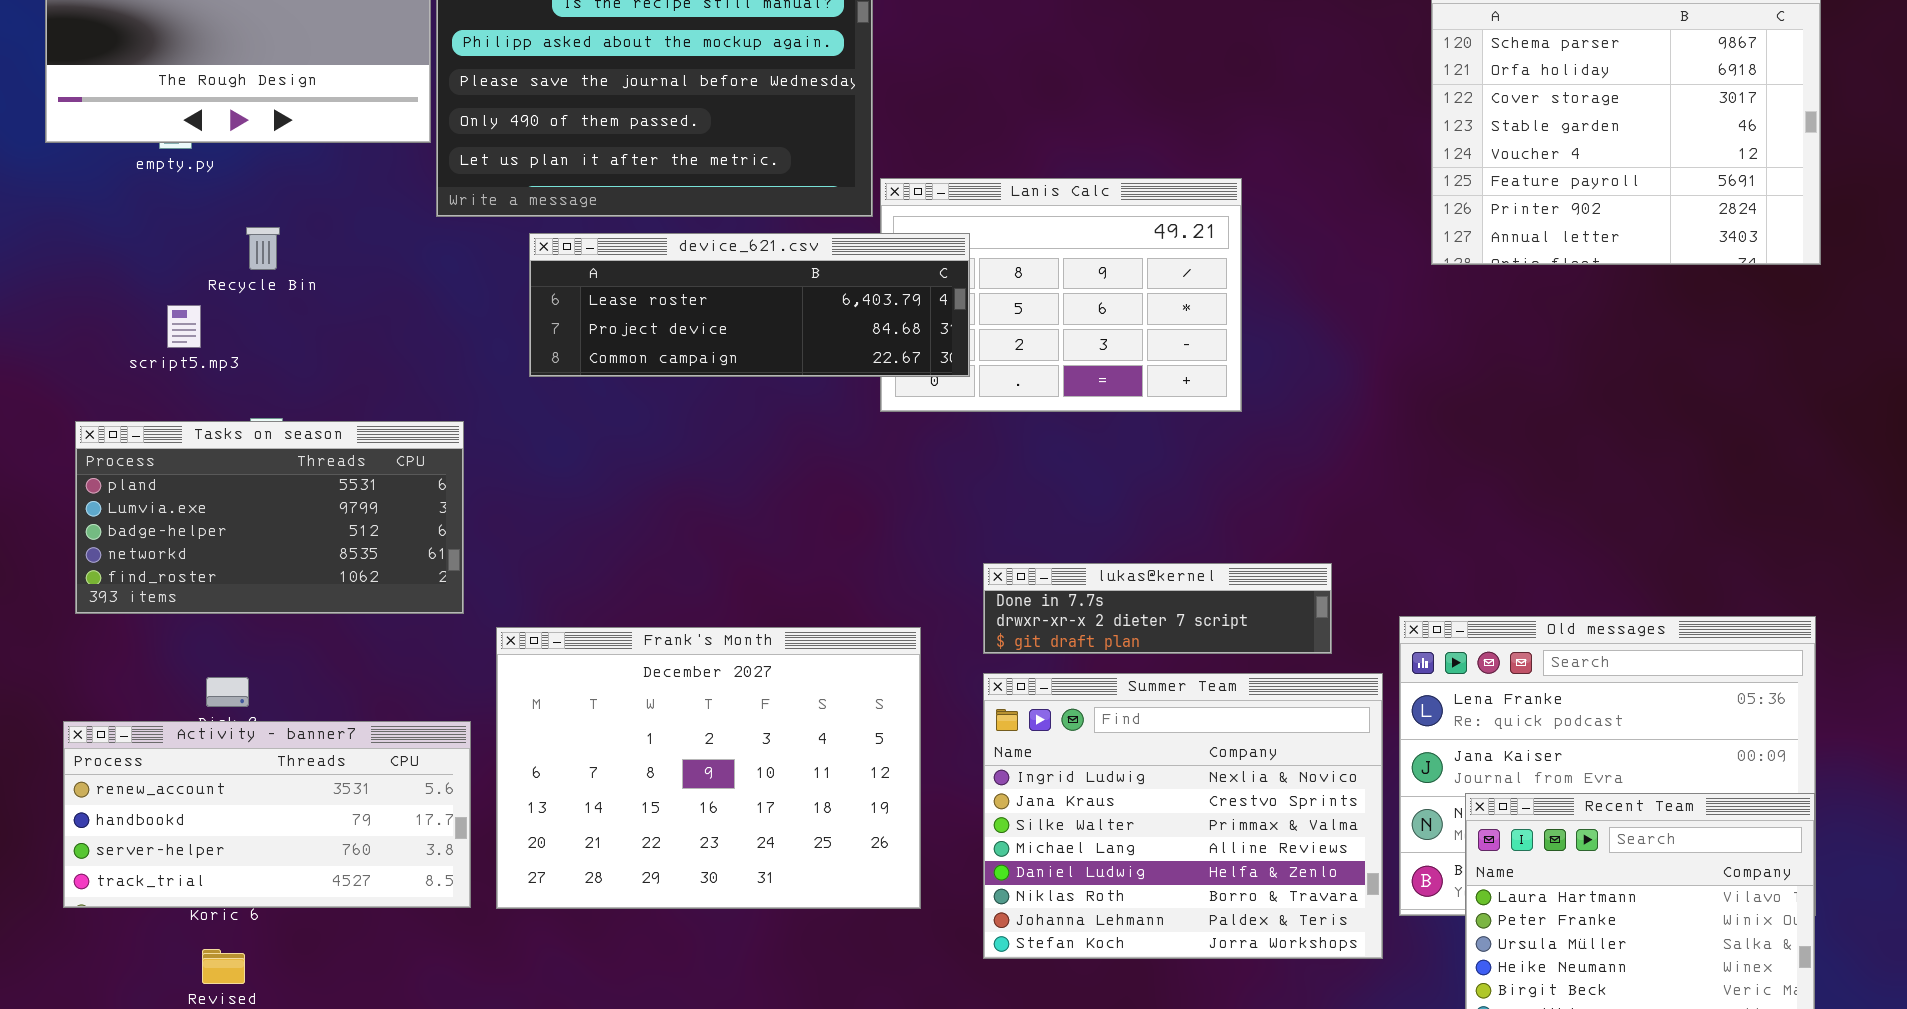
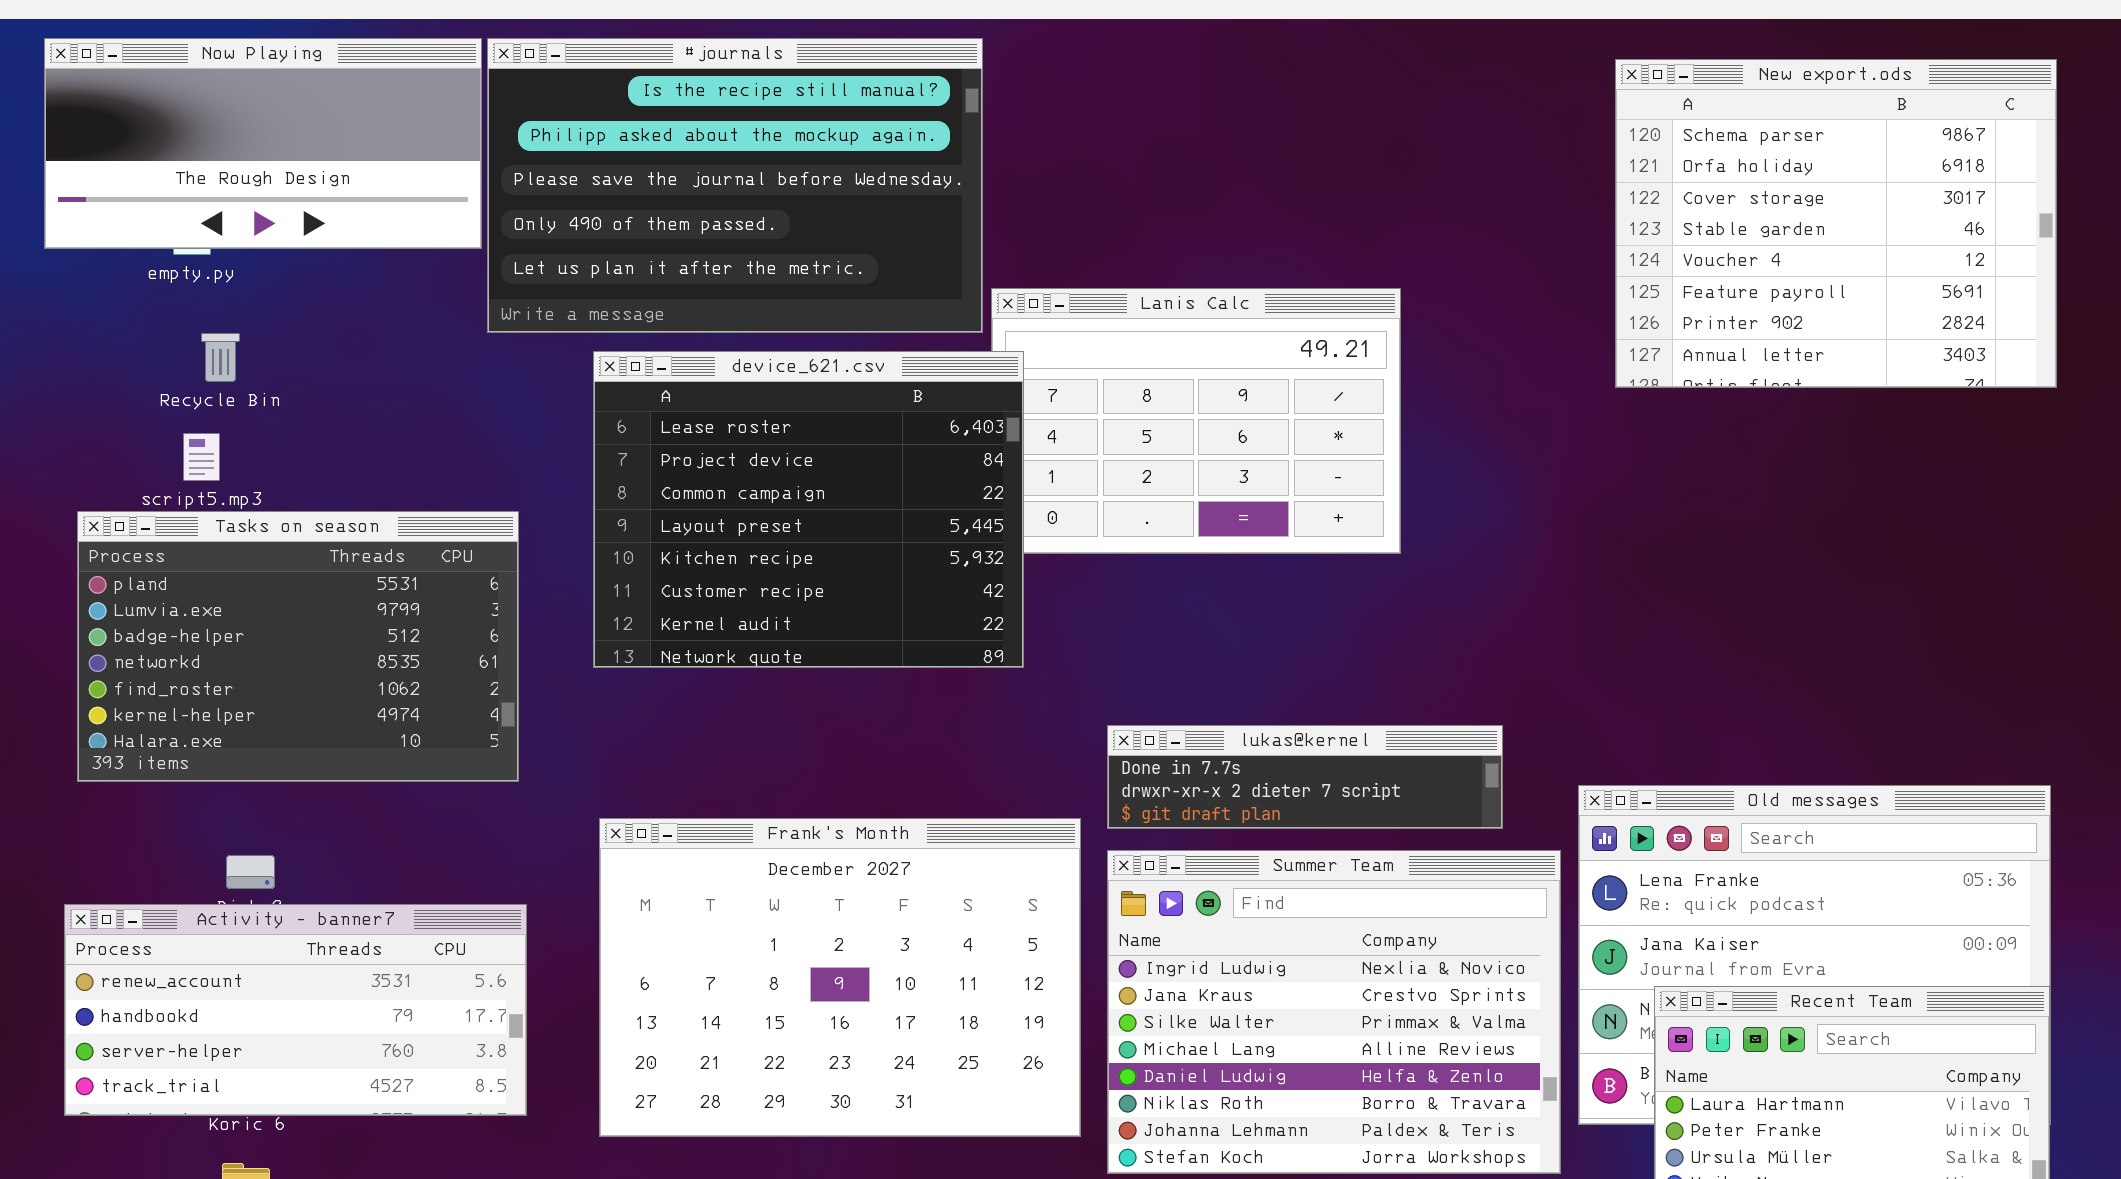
Recycle Bin: [246,227,280,270] -> [201,333,240,382], moved
device_621.csv: [529,233,970,377] -> [593,351,1024,668], resized
Tasks on season: [75,421,464,614] -> [77,511,519,782], resized
Frank's Month: [496,627,921,909] -> [599,818,1081,1137], moved

